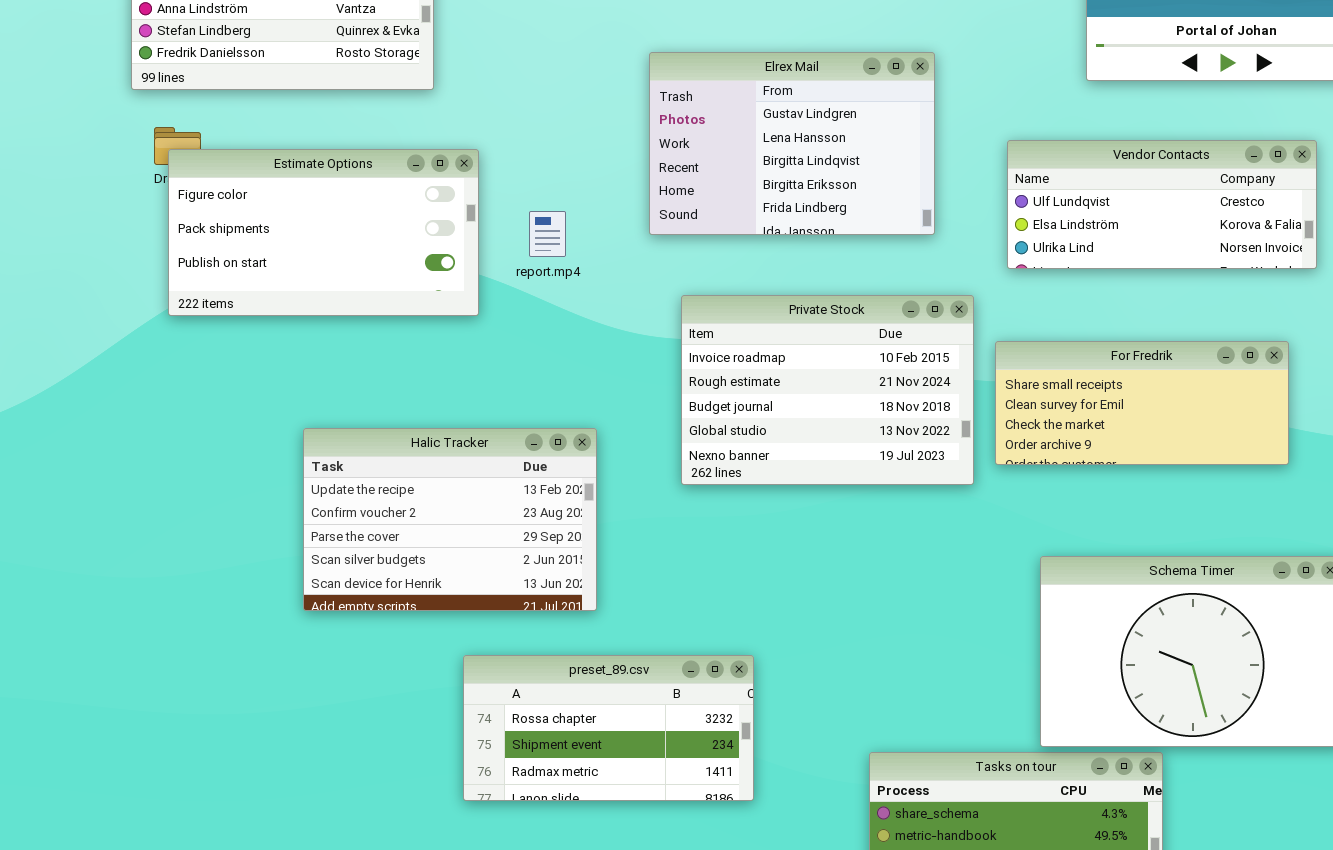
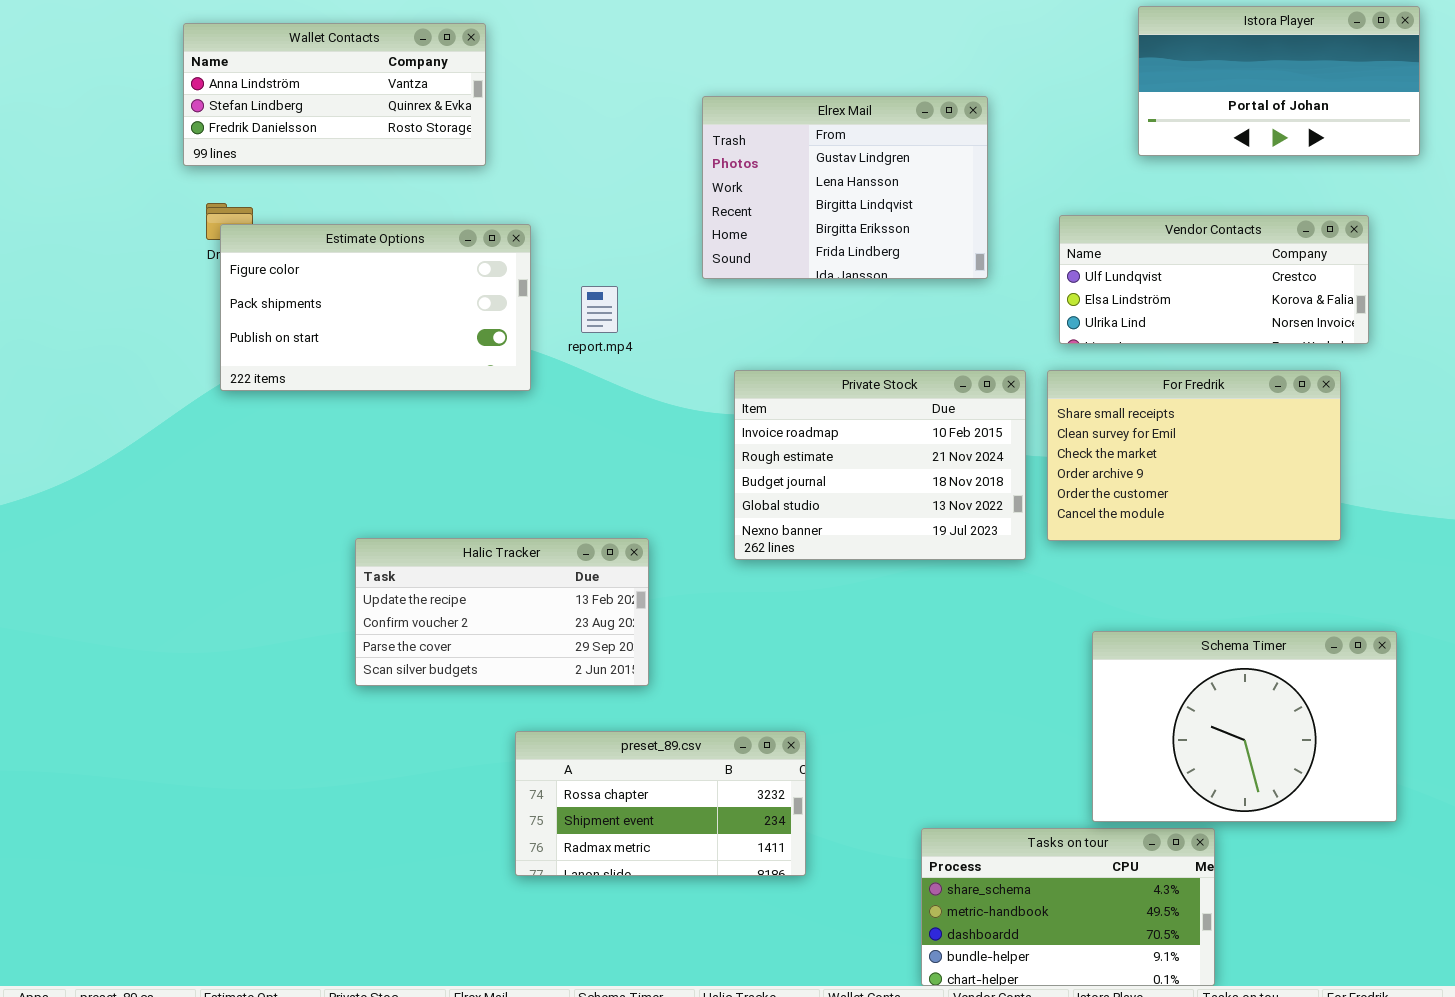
Elrex Mail: [649,52,935,235] -> [702,96,988,279], moved
For Fredrik: [995,341,1289,465] -> [1047,370,1341,541], resized
Halic Tracker: [303,428,597,611] -> [355,538,649,686], resized

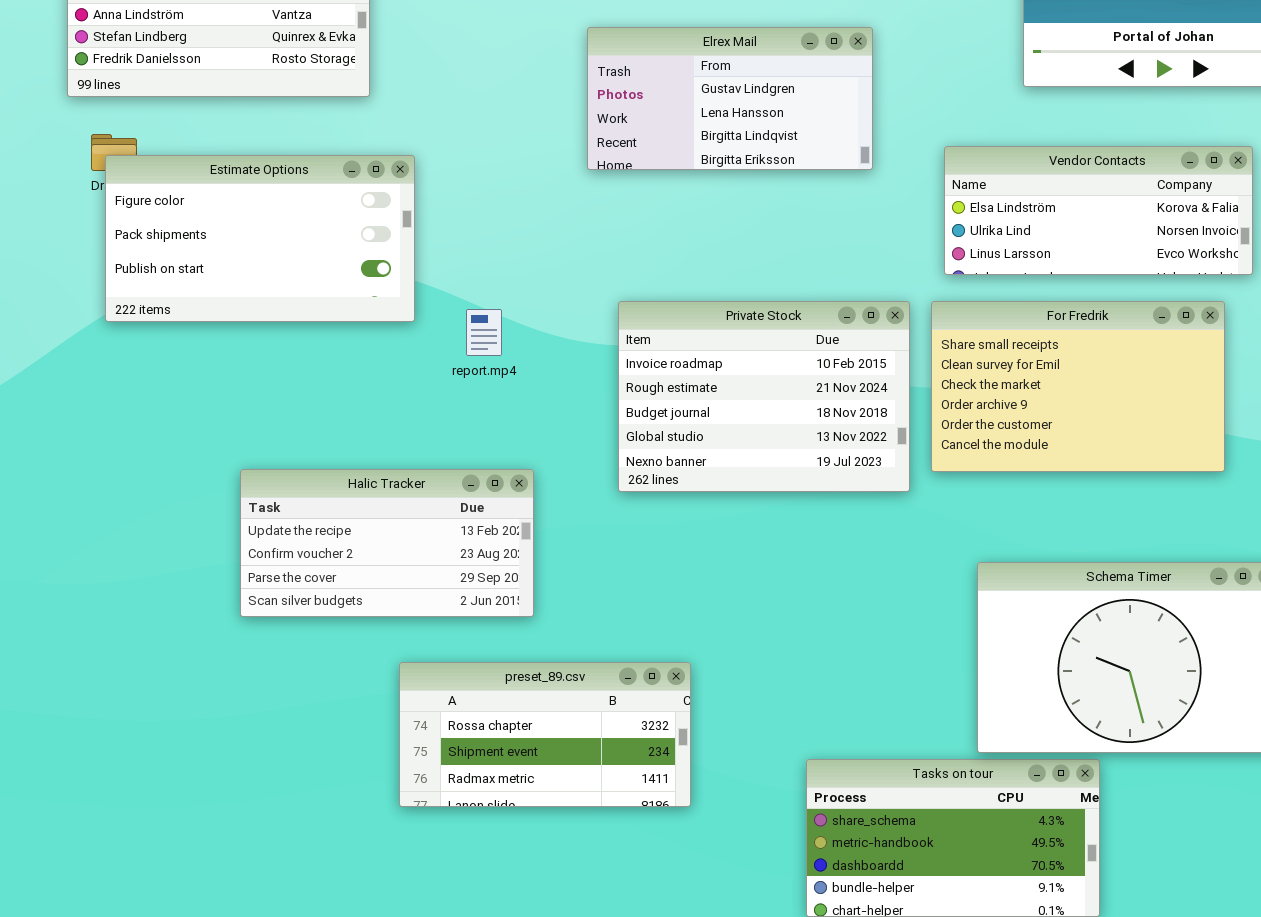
Elrex Mail: [702,96,988,279] -> [587,27,873,170], resized
Vendor Contacts: [1059,215,1369,344] -> [944,146,1253,275], scrolled down 1 row
report.mp4: [581,286,618,333] -> [466,309,502,356], moved

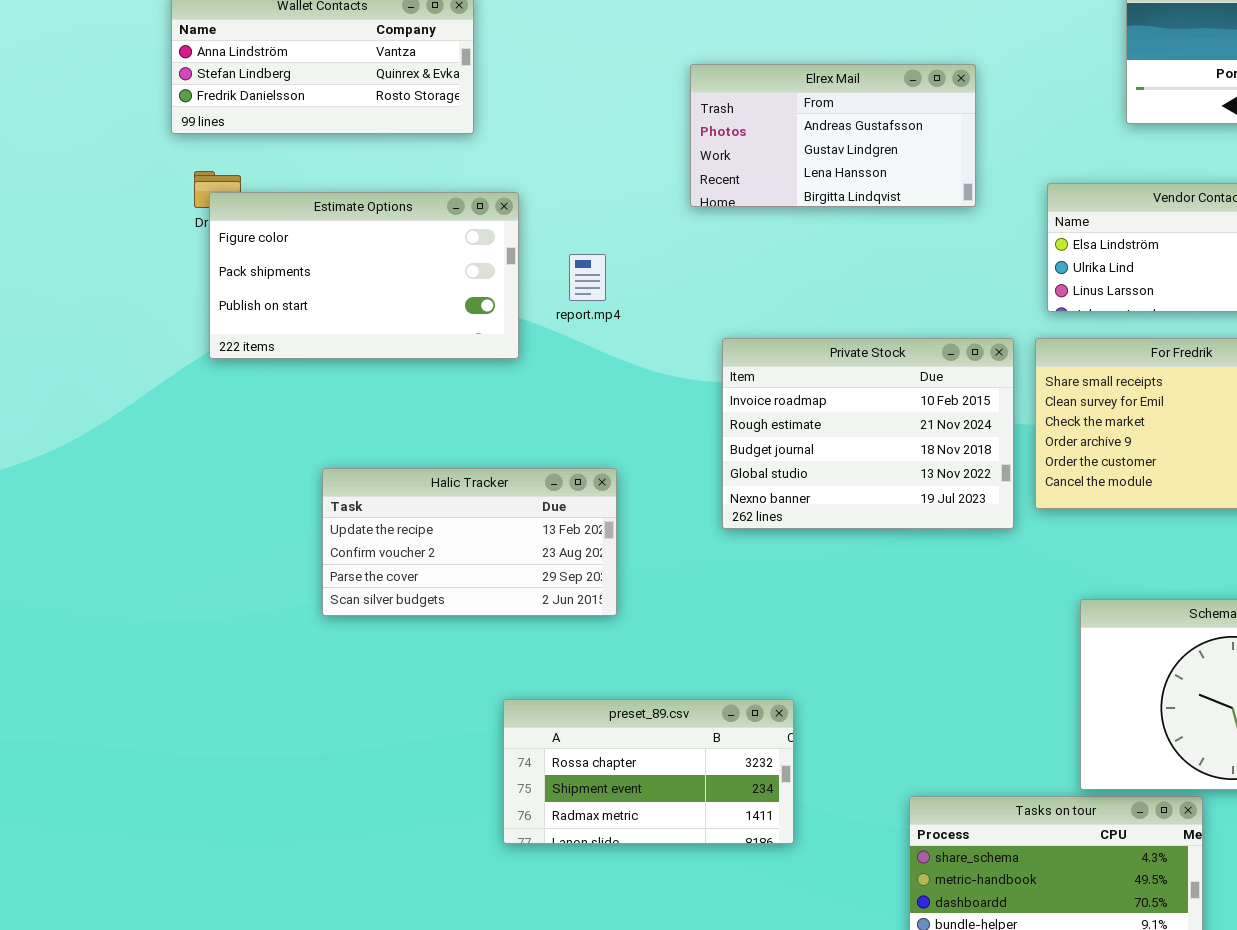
Elrex Mail: [587,27,873,170] -> [690,64,976,207], scrolled up 1 row
report.mp4: [466,309,502,356] -> [569,254,606,301], moved
Halic Tracker: [240,469,534,617] -> [322,468,617,616], moved

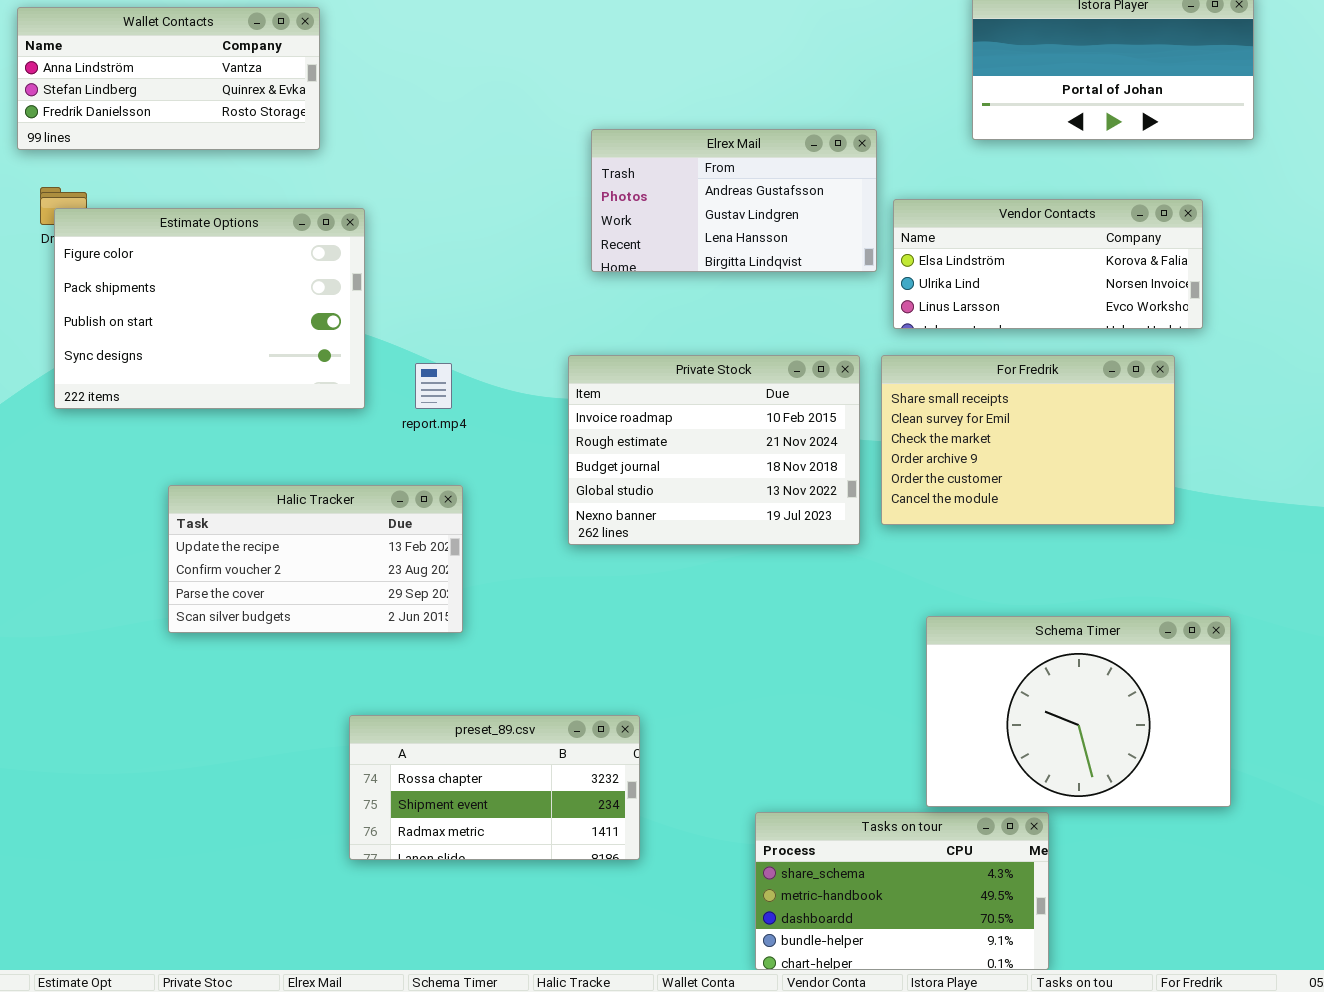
Elrex Mail: [690,64,976,207] -> [591,129,877,272], moved
Estimate Options: [209,192,519,359] -> [54,208,365,409], resized
report.mp4: [569,254,606,301] -> [415,363,452,409], moved

